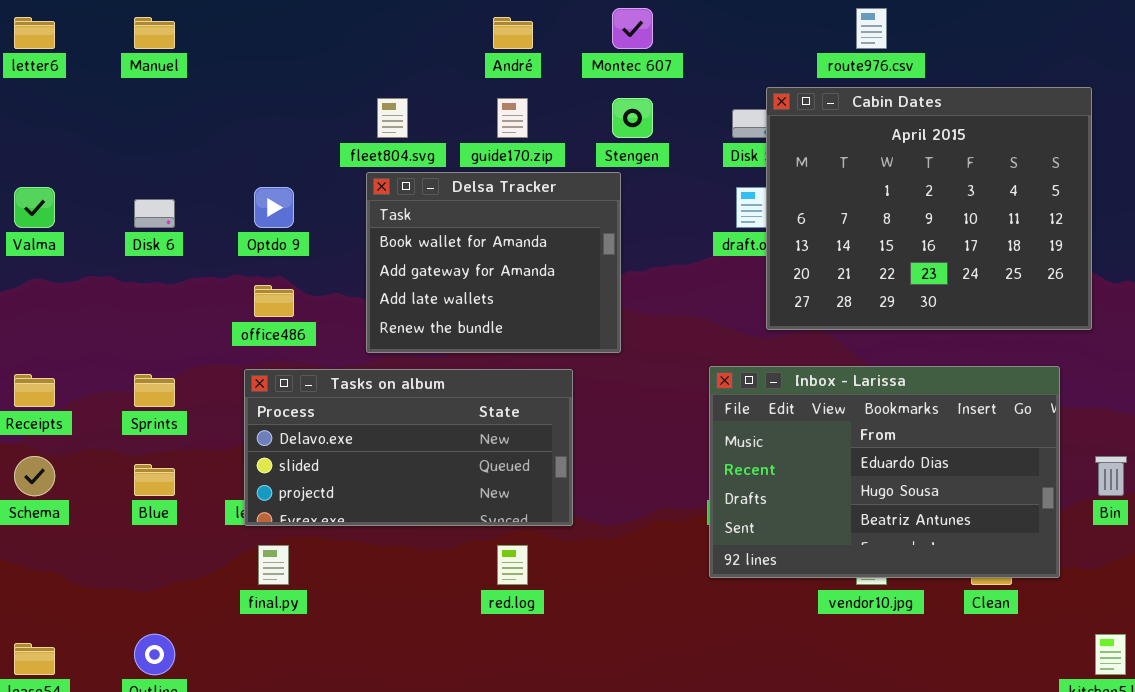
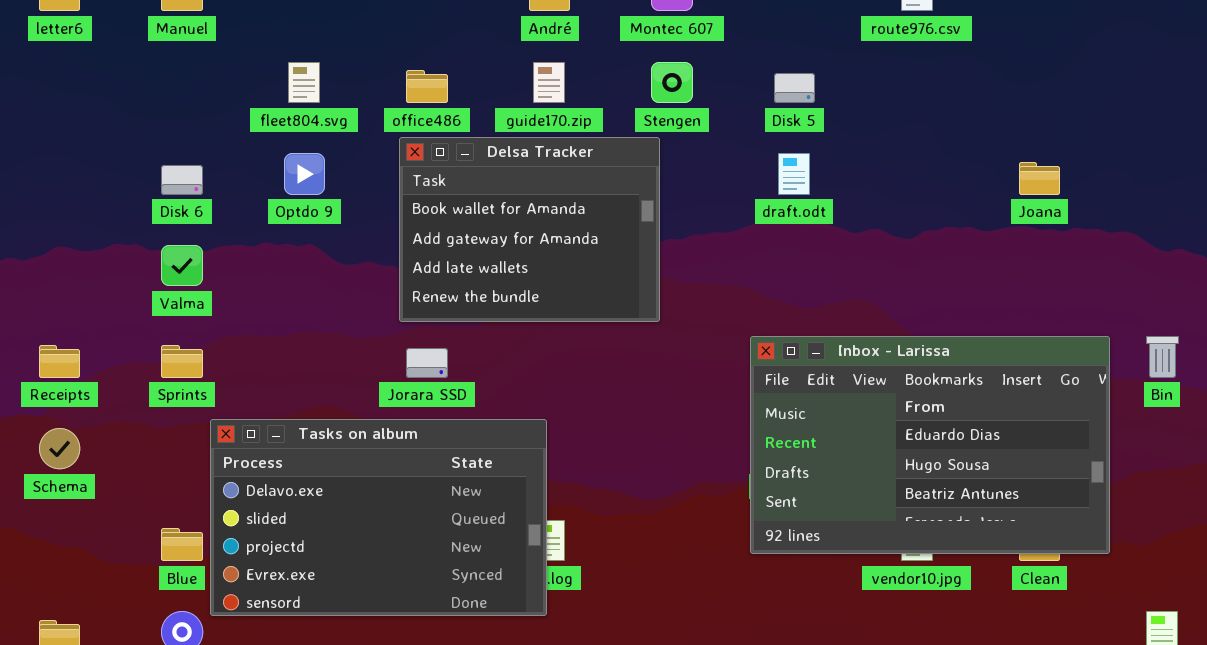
Cabin Dates: [766,87,1092,330] -> none, closed
fleet804.svg: [377,98,408,138] -> [288,62,320,103], moved
Valma: [14,187,55,228] -> [161,245,203,286], moved
office486: [254,285,294,317] -> [406,70,448,103], moved
Tasks on album: [244,369,573,526] -> [210,419,547,616], moved, resized
Bin: [1095,456,1127,496] -> [1146,336,1179,378], moved
Blue: [134,464,175,496] -> [161,528,203,561], moved

